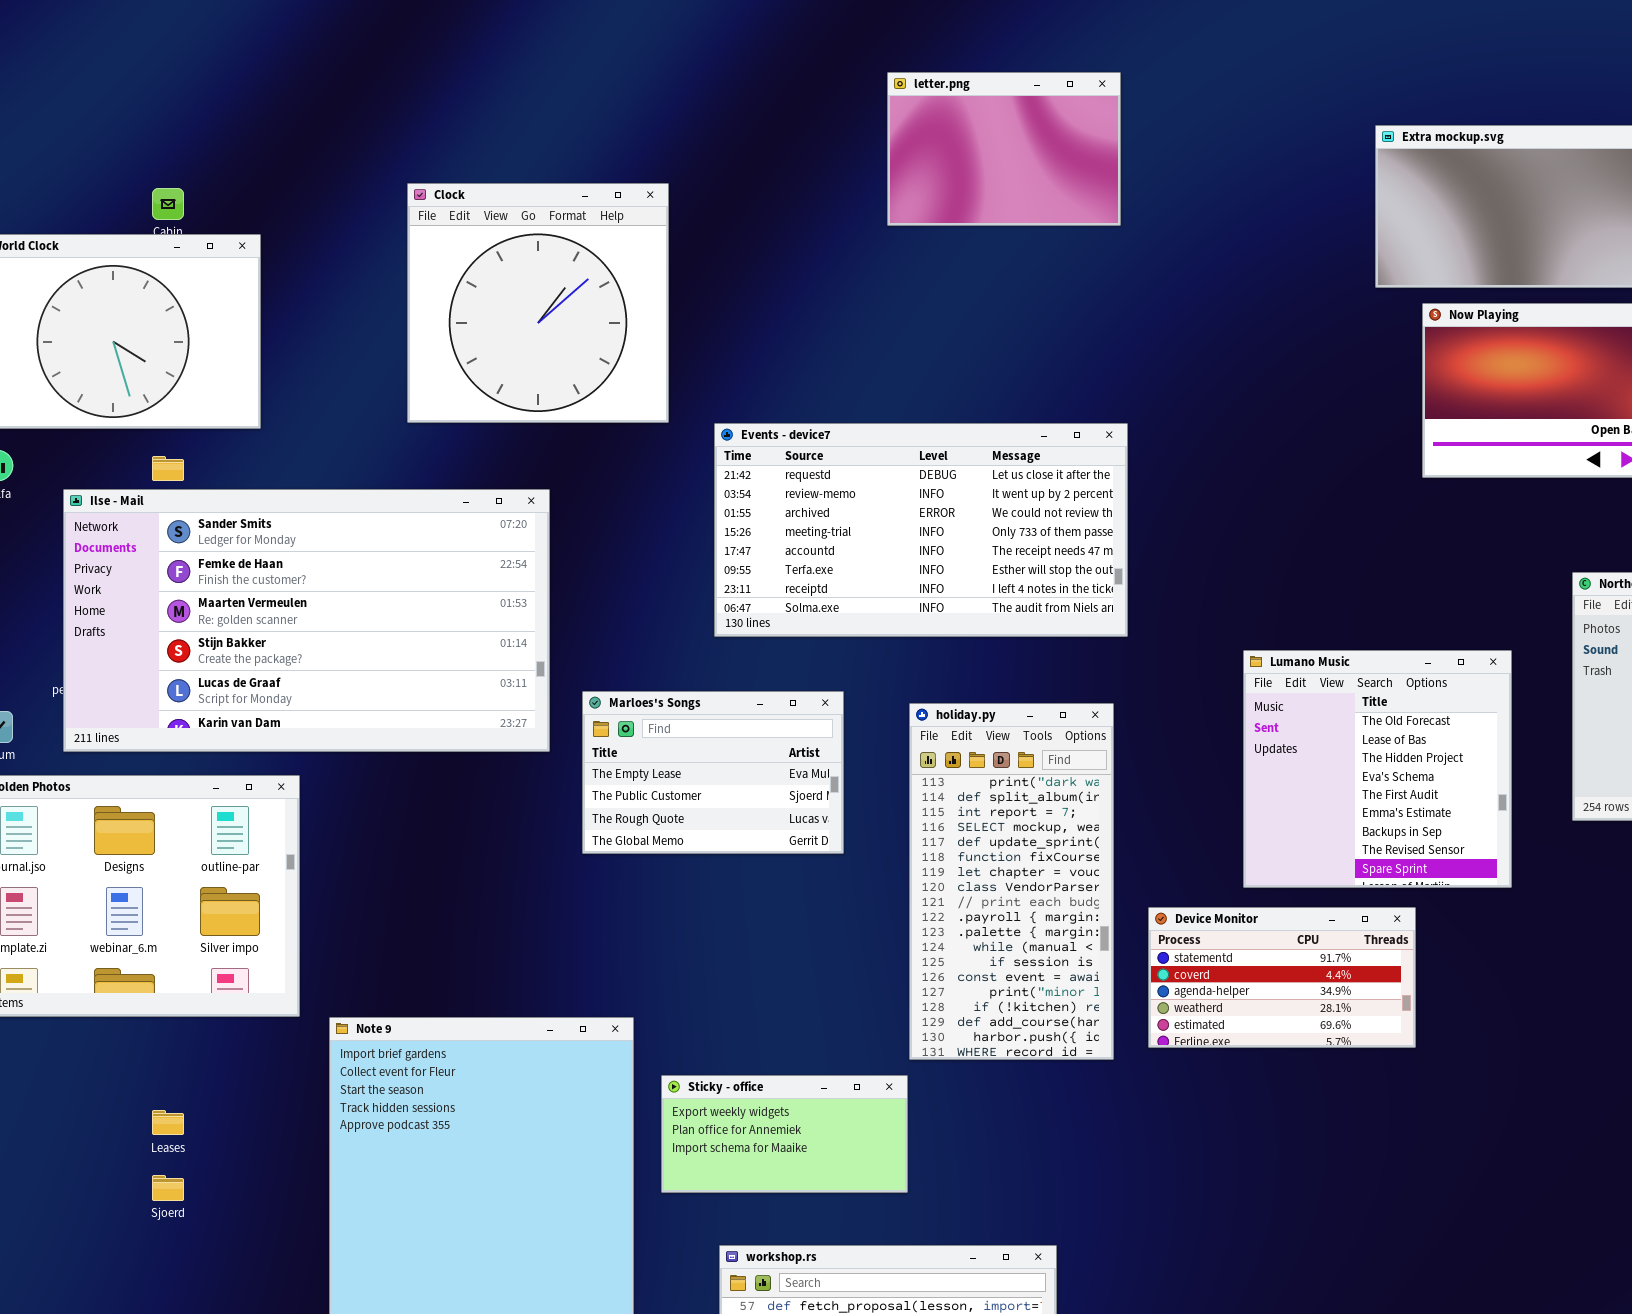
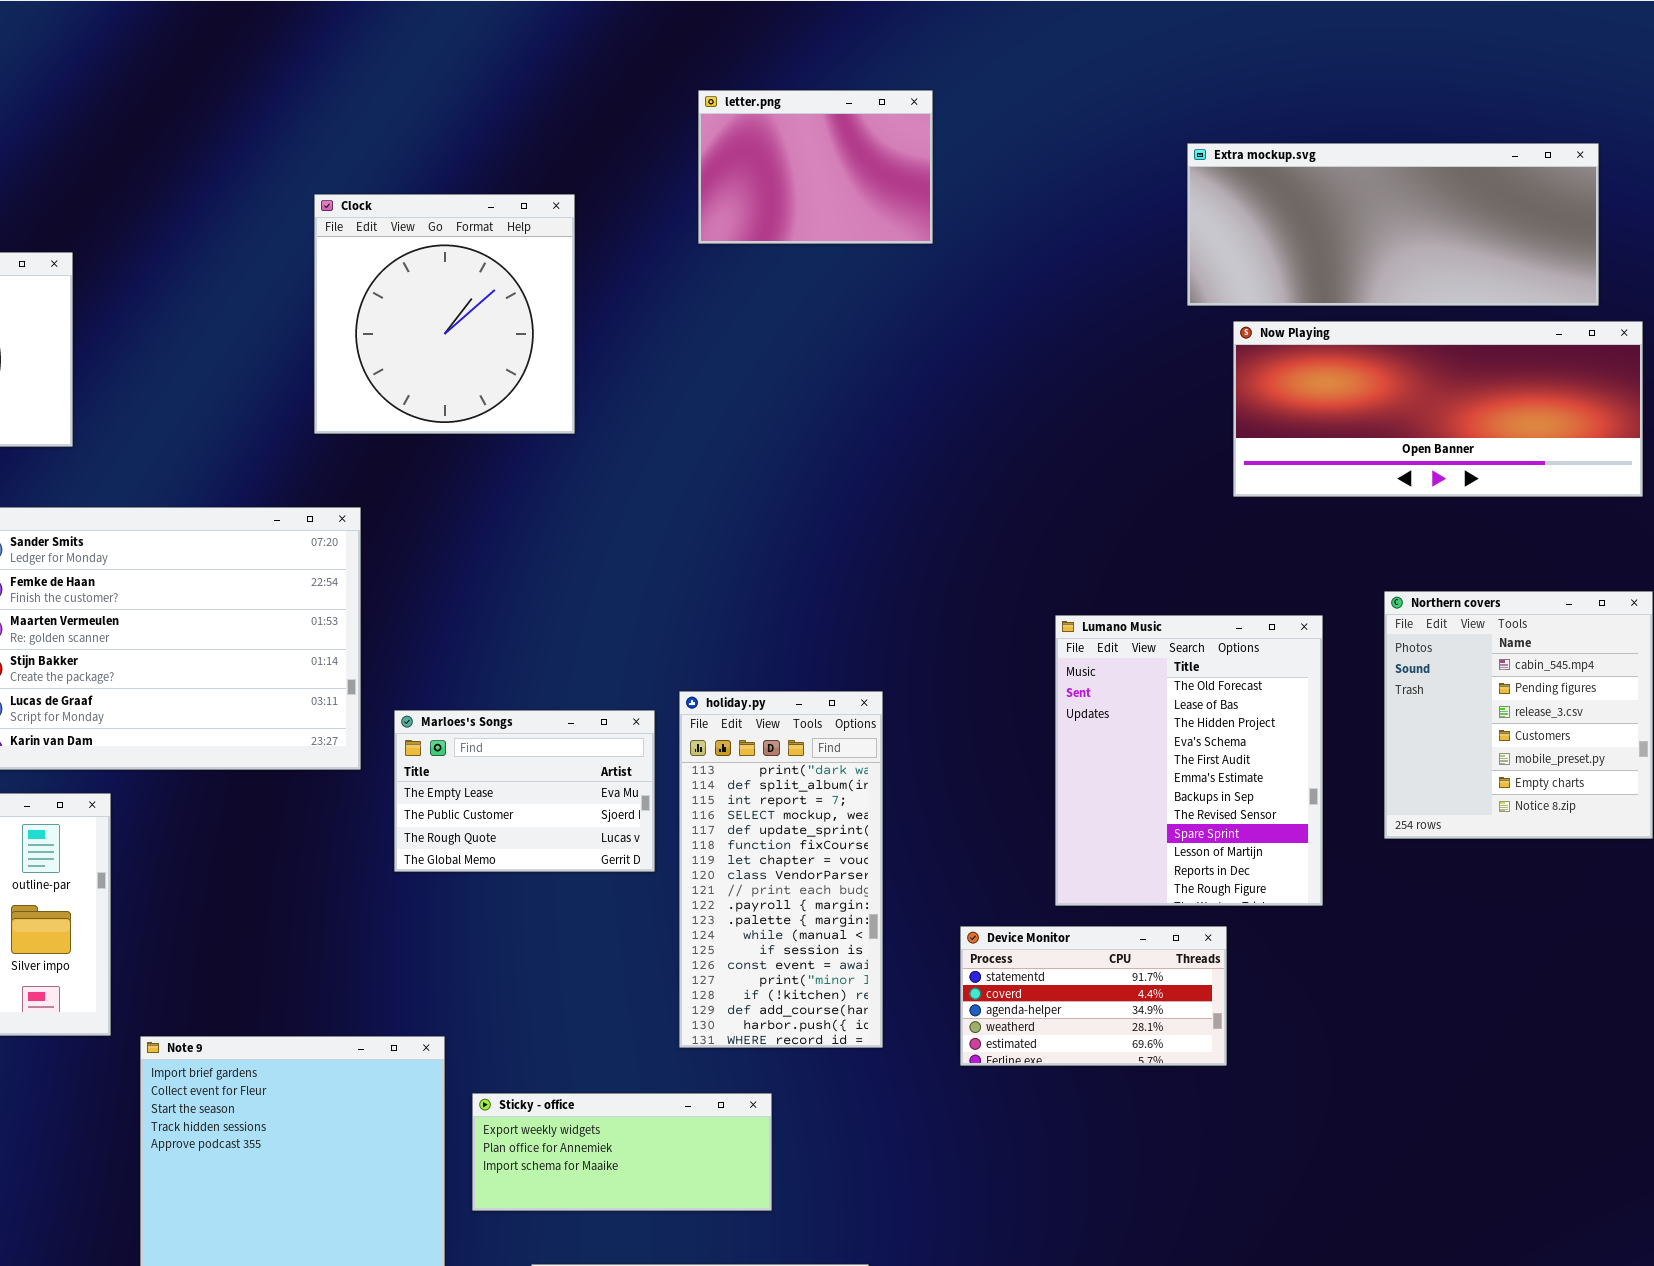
Clock: [407,183,669,423] -> [314,194,575,434], moved
Events - device7: [714,423,1128,637] -> none, closed
Lumano Music: [1243,650,1512,888] -> [1055,615,1323,906], resized
holiday.py: [909,703,1114,1060] -> [679,691,883,1048], moved
Sticky - office: [661,1075,908,1193] -> [472,1093,772,1211], resized

